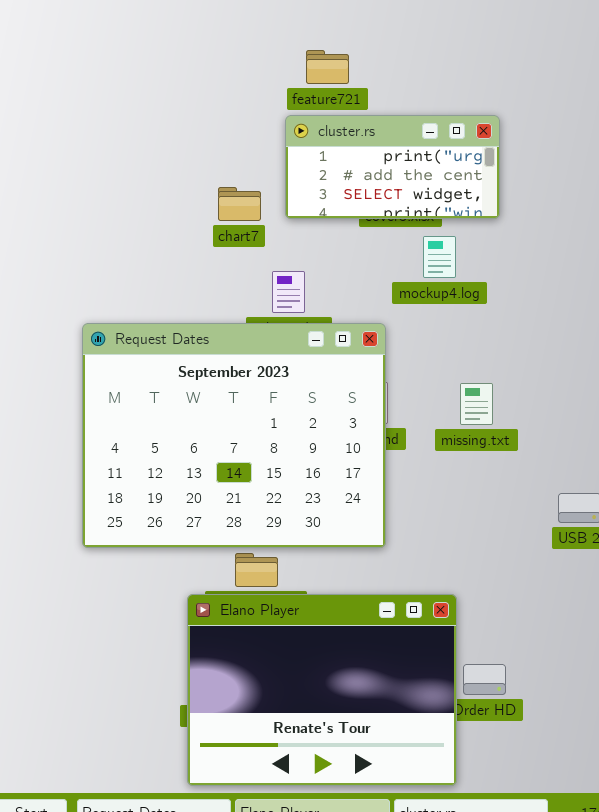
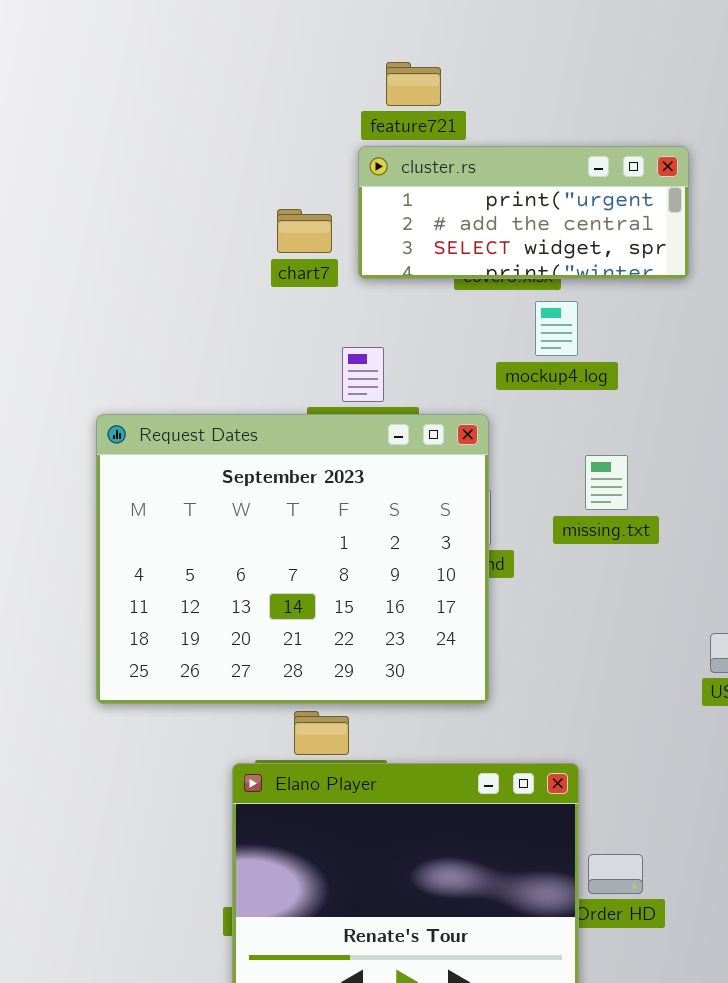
cluster.rs: [285,115,500,219] -> [358,146,689,279], resized
chart7: [218,187,261,221] -> [277,209,332,253], moved
missing.txt: [460,383,493,425] -> [585,455,628,510], moved

